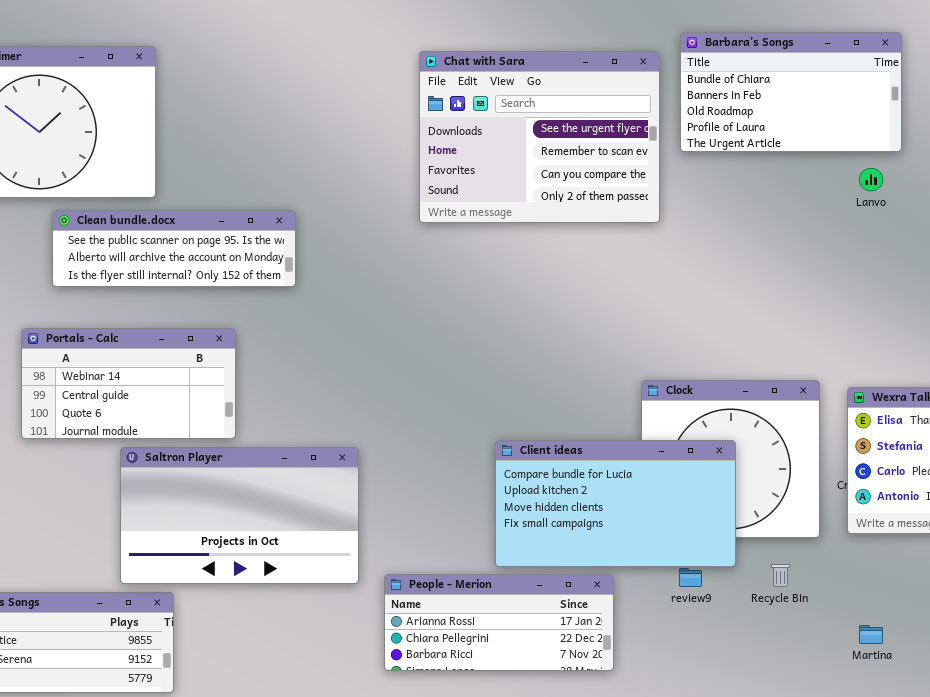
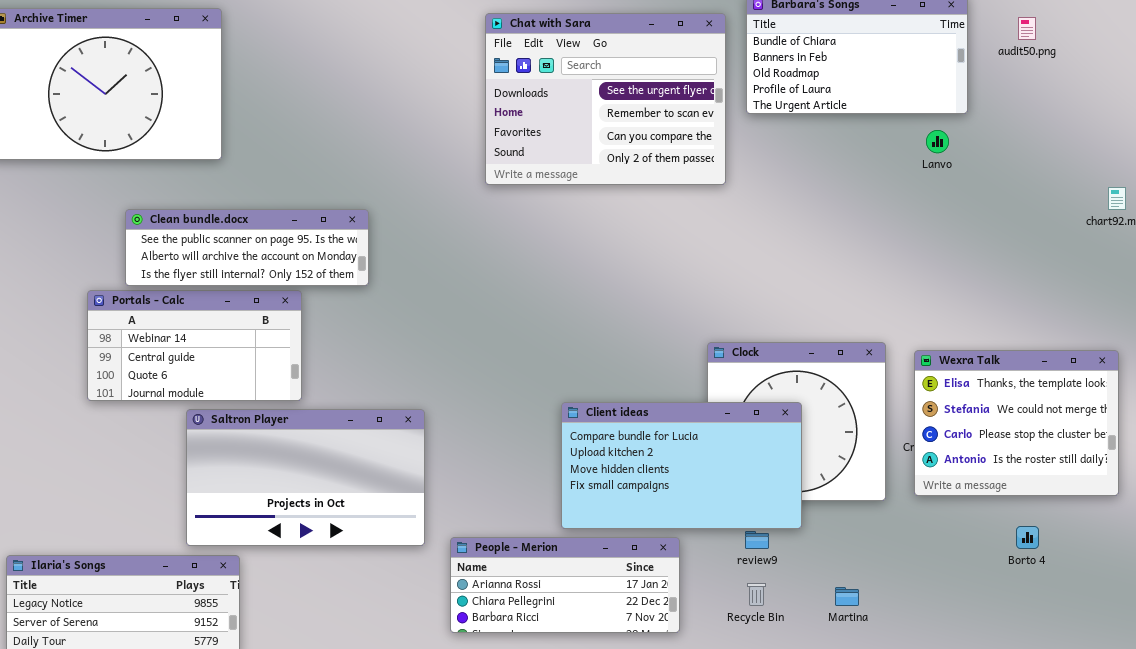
Clean bundle.docx: [52,210,296,287] -> [125,209,369,286], moved
Recycle Bin: [771,564,790,587] -> [747,583,766,606], moved
Martina: [859,625,883,644] -> [835,587,859,606], moved

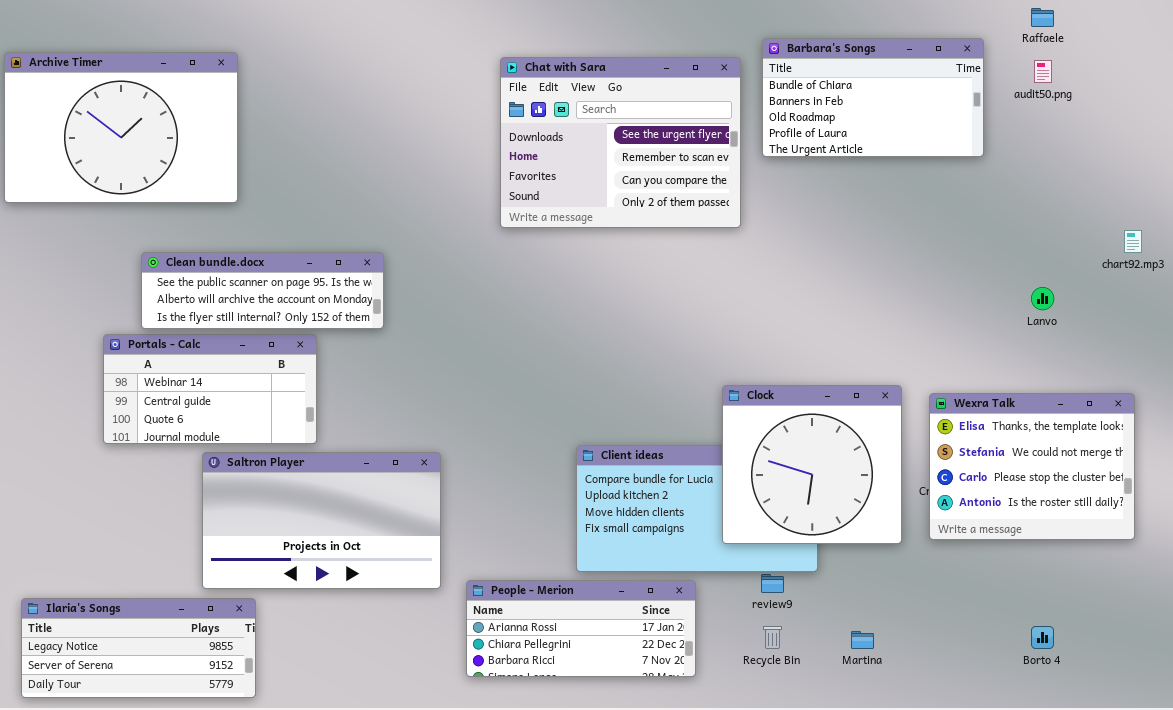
Lanvo: [926,130,949,153] -> [1031,287,1054,310], moved
Clock: [707,342,886,501] -> [722,385,902,544], raised
Borto 4: [1016,526,1039,549] -> [1031,626,1054,649], moved

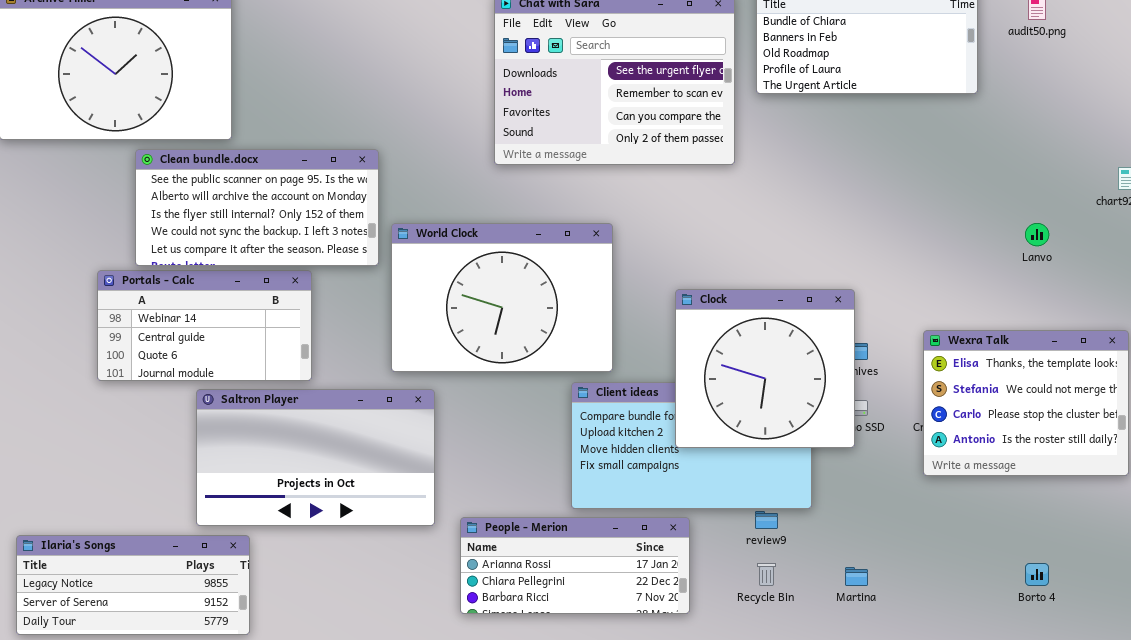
Clean bundle.docx: [141,252,384,329] -> [135,149,379,266], resized
World Clock: none -> [391,223,613,372], opened
Clock: [722,385,902,544] -> [675,289,855,448], moved

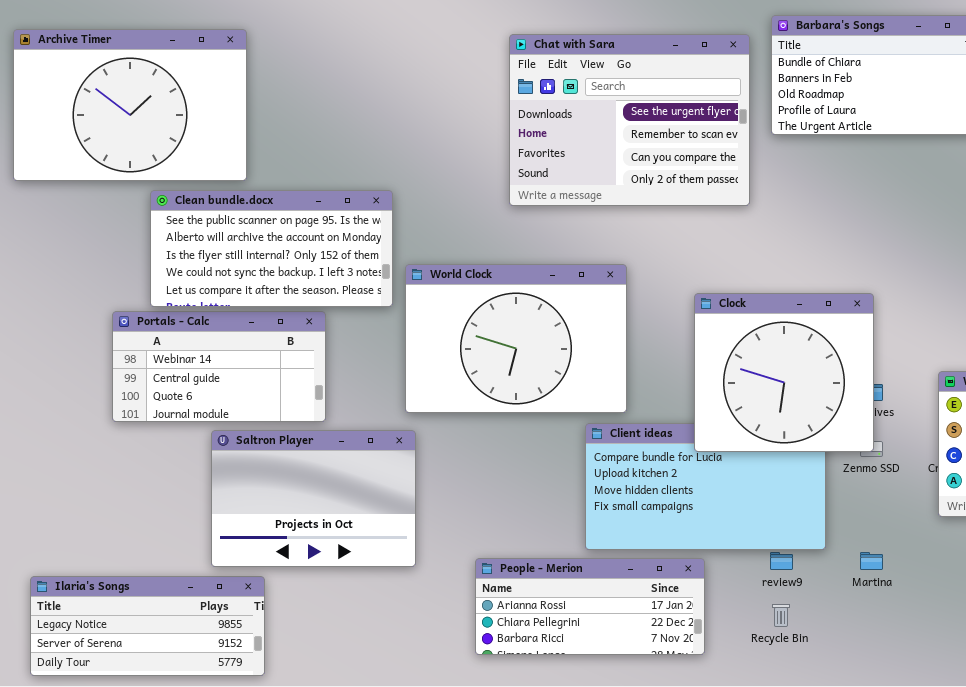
Clock: [675,289,855,448] -> [694,293,874,452], moved
Saltron Player: [196,389,435,526] -> [211,430,416,567], resized
Martina: [845,567,868,586] -> [860,552,883,570], moved

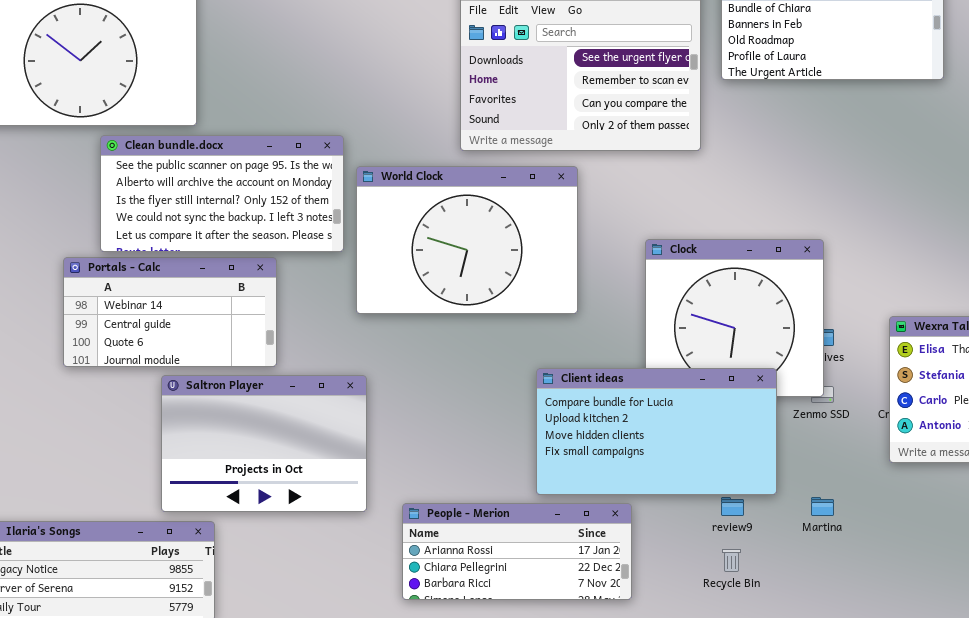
World Clock: [405,264,627,413] -> [356,166,578,314], moved
Client ideas: [585,423,826,550] -> [536,368,777,495], raised
People - Merion: [475,558,705,655] -> [402,503,632,600], moved

